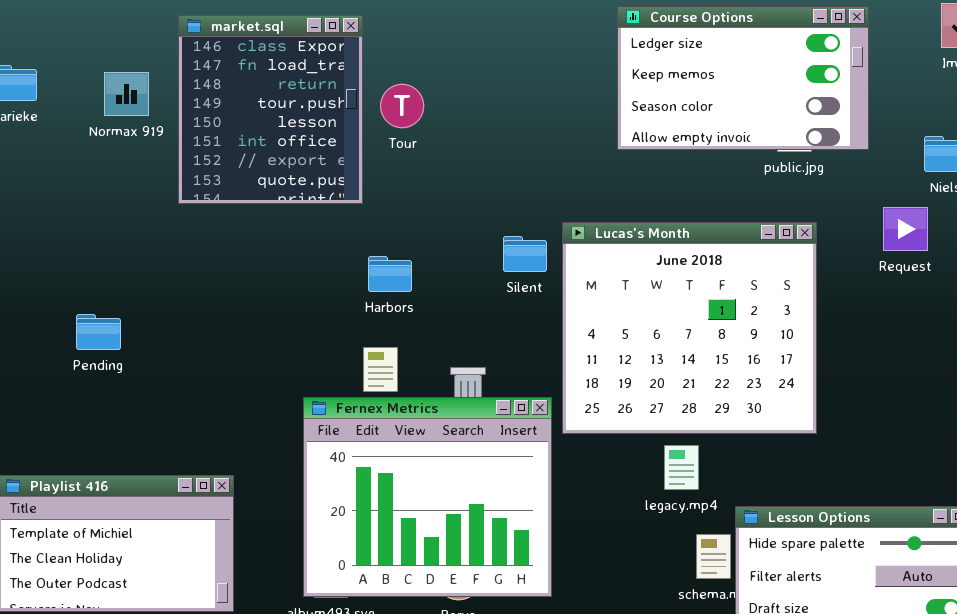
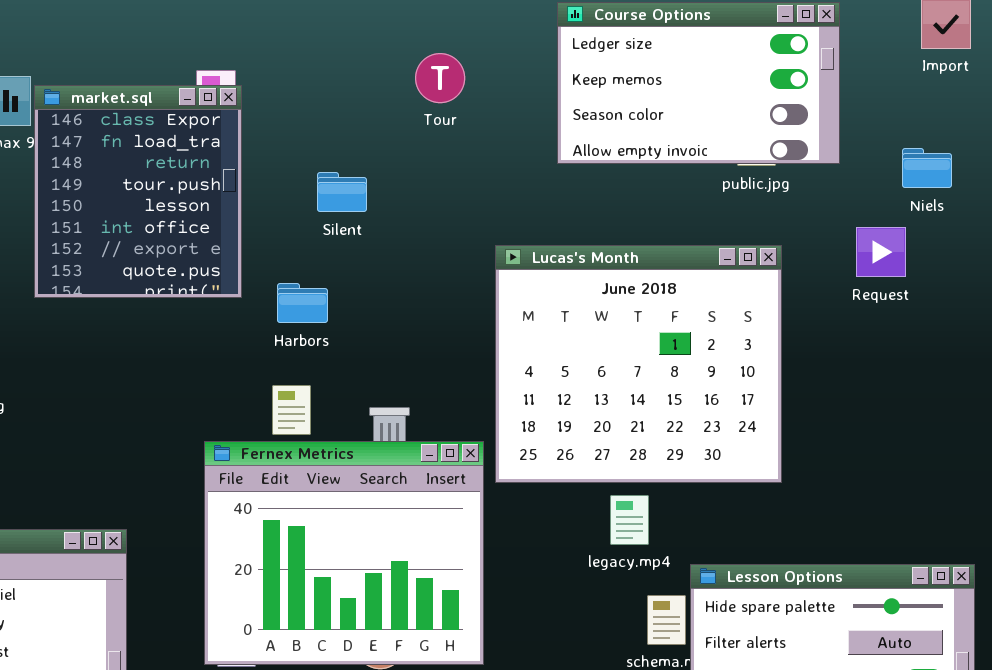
market.sql: [178,15,363,204] -> [34,85,242,298], moved
Tour: [380,84,424,128] -> [415,53,465,103], moved
Silent: [503,236,547,272] -> [317,172,367,212], moved

